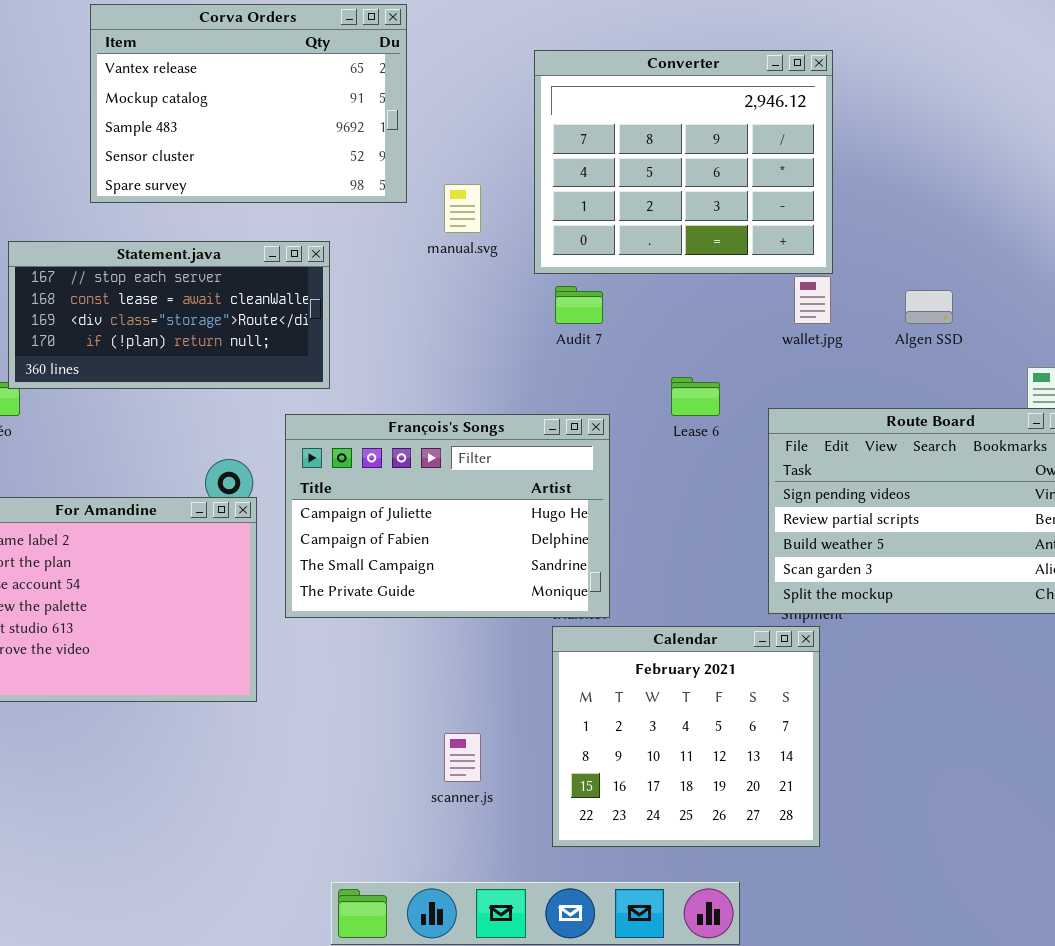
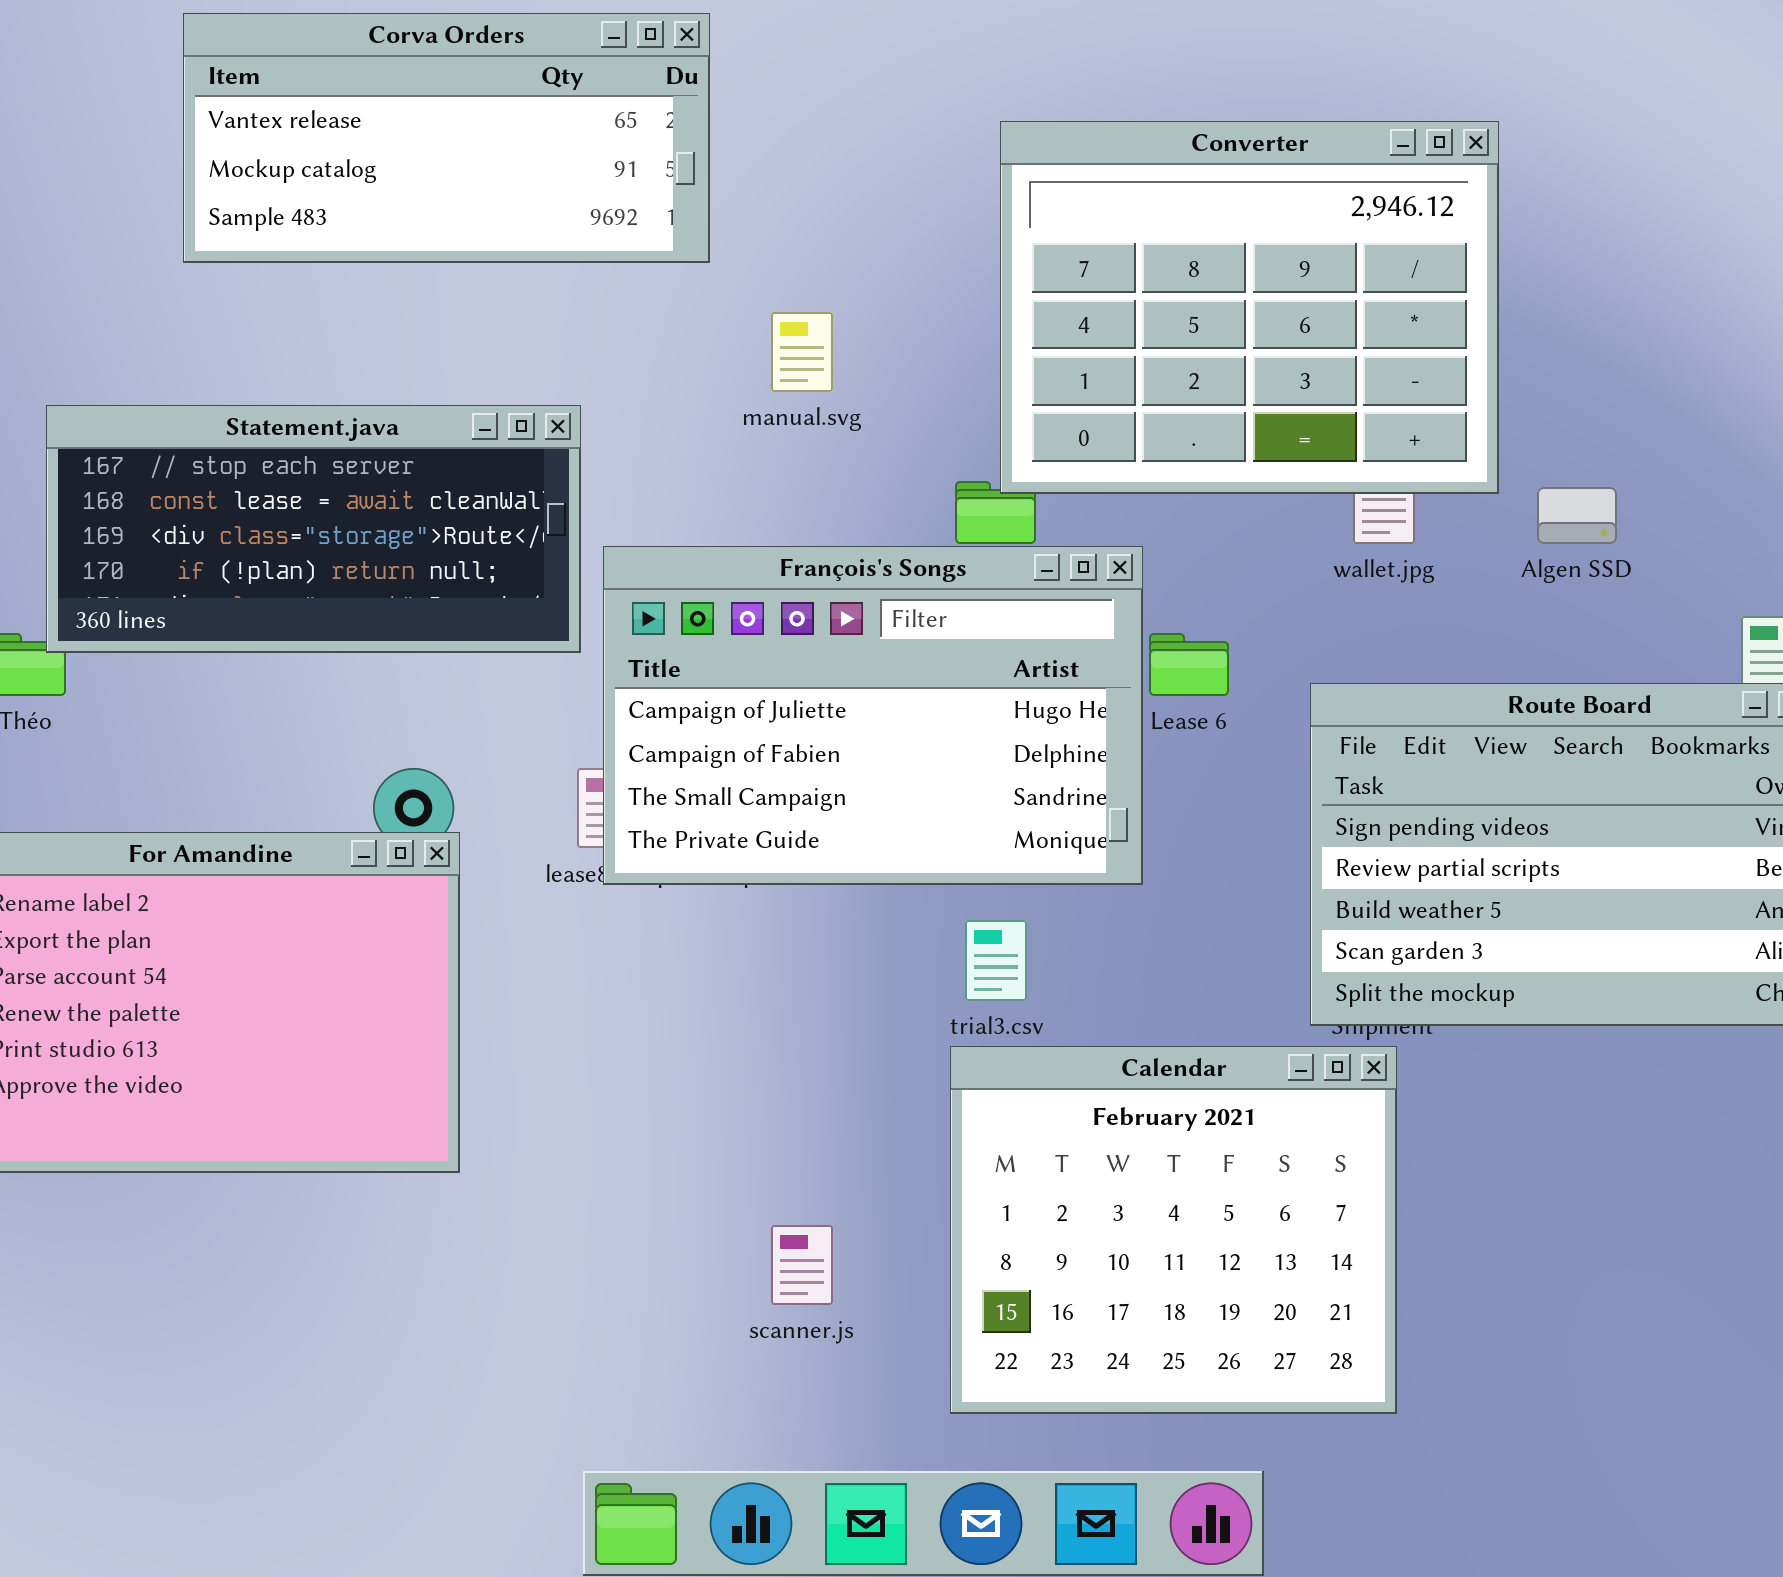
Corva Orders: [90,4,407,203] -> [183,13,710,263], resized
Converter: [534,50,833,274] -> [1000,121,1499,494], moved
François's Songs: [285,414,610,618] -> [603,546,1143,885], moved

